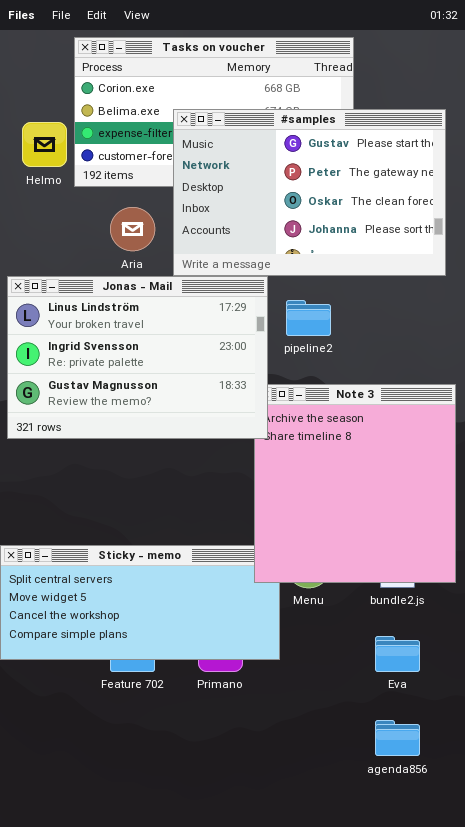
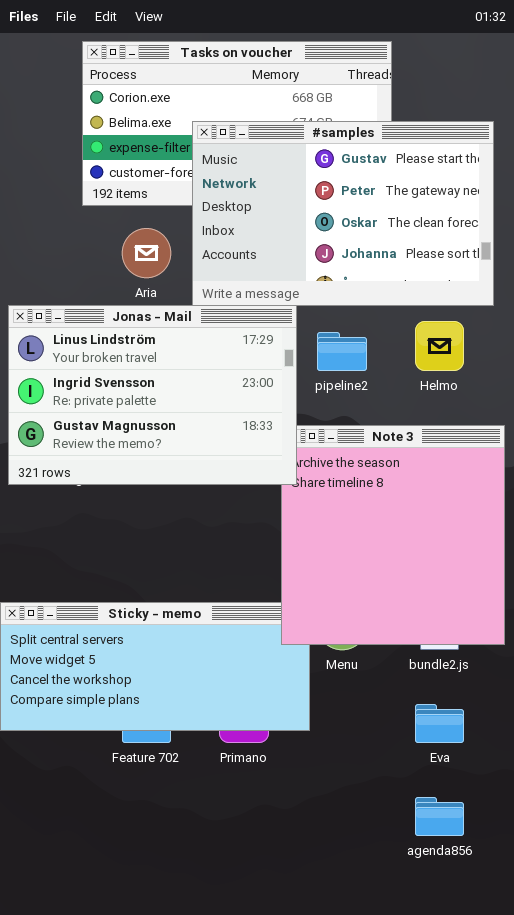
Helmo: [22,122,67,167] -> [415,321,464,371], moved

